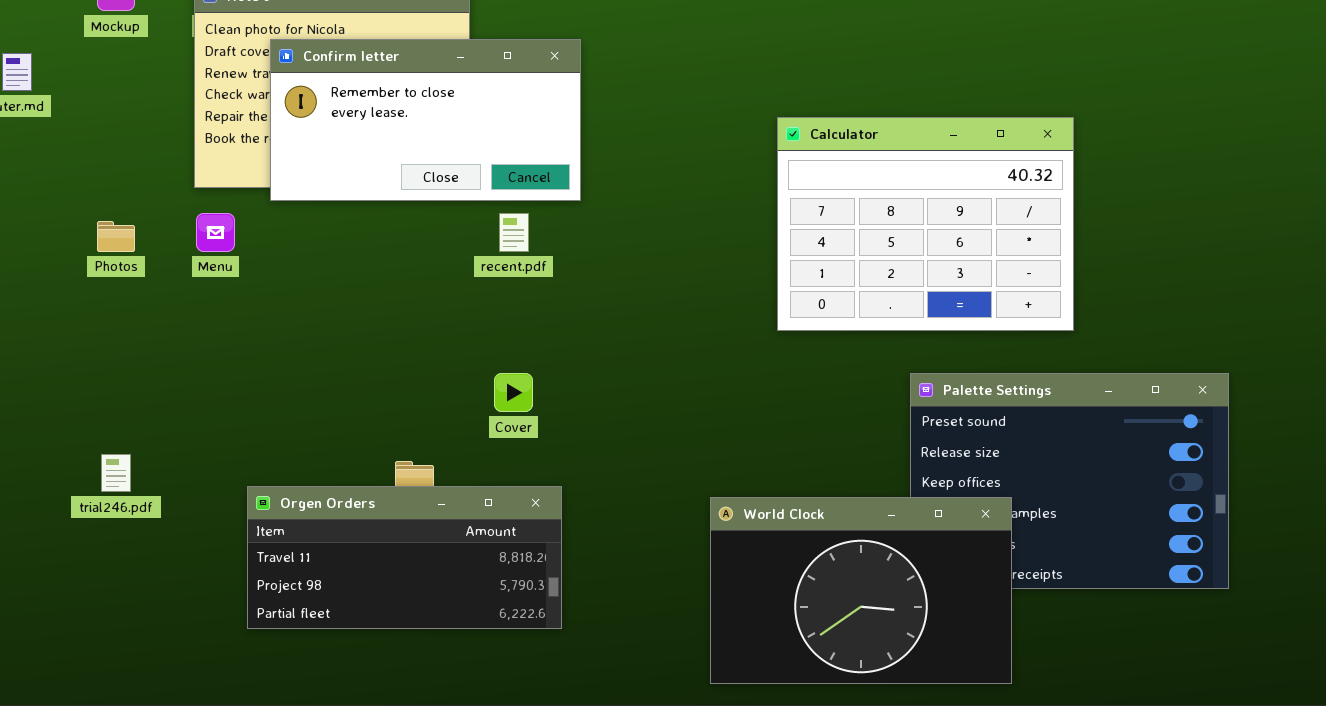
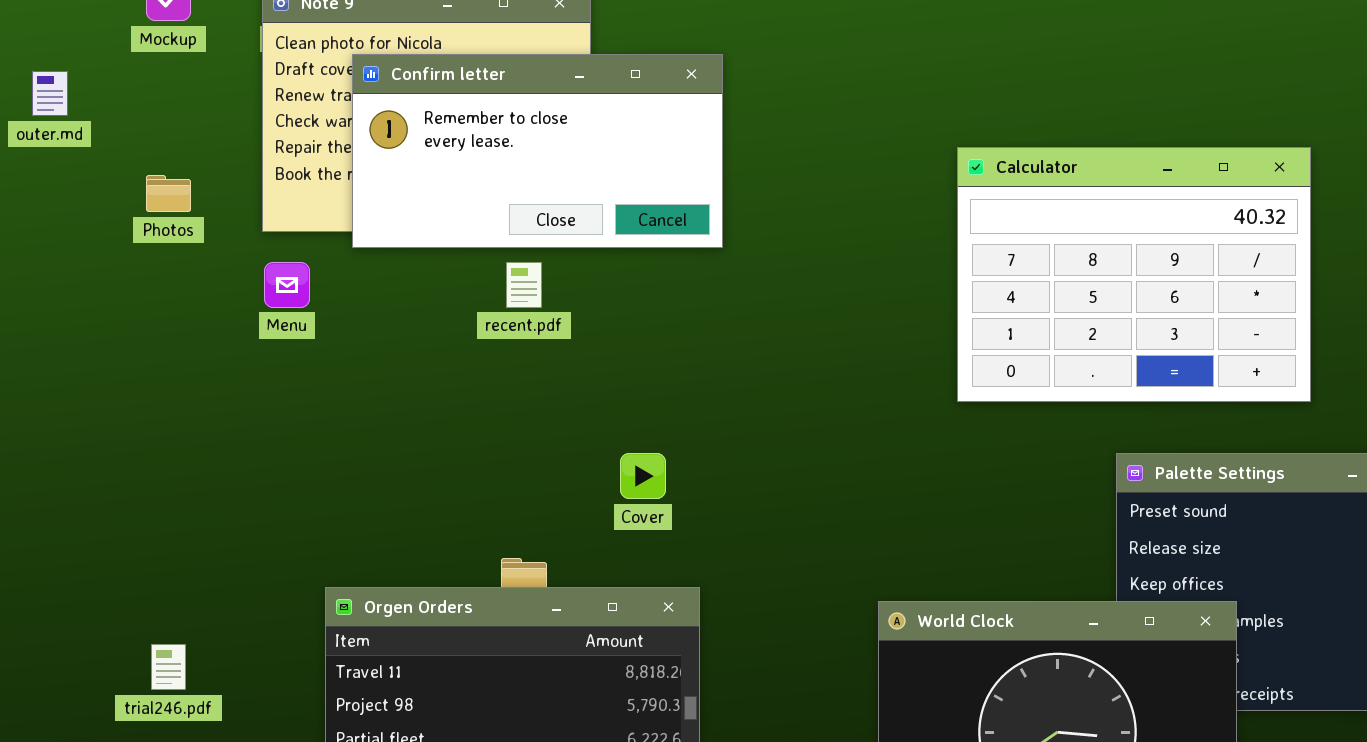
recent.pdf: [499,213,529,252] -> [506,262,542,308], moved
Photos: [97,221,135,252] -> [146,175,191,212], moved
trial246.pdf: [101,454,131,492] -> [151,644,186,690], moved

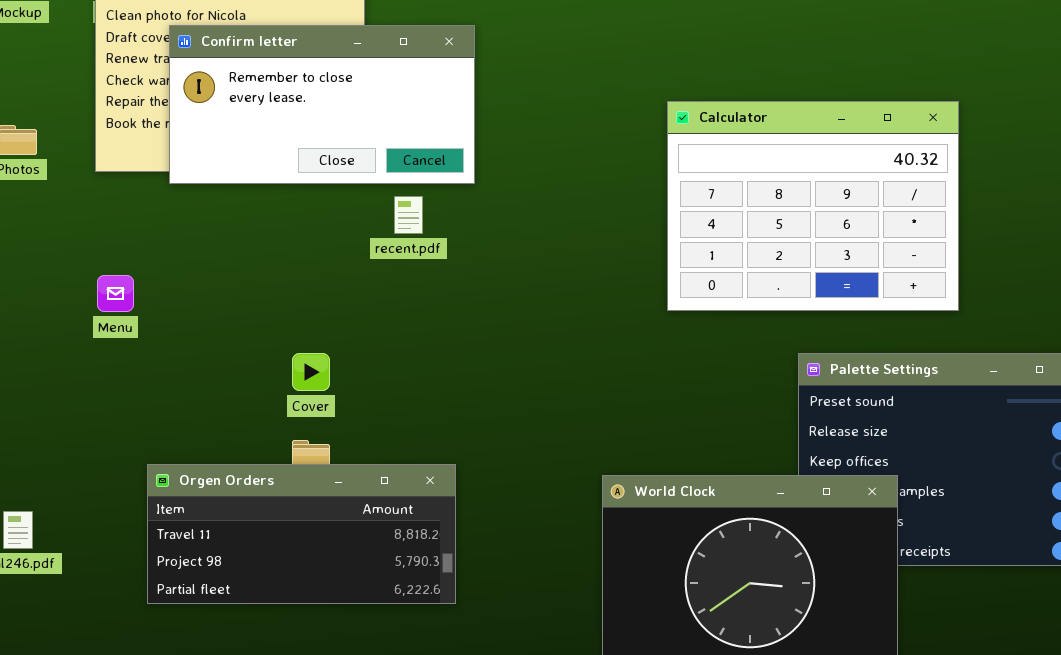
Menu: [264,262,310,308] -> [97,275,134,312], moved
recent.pdf: [506,262,542,308] -> [394,196,423,234], moved
Cover: [620,453,666,499] -> [292,353,330,391], moved

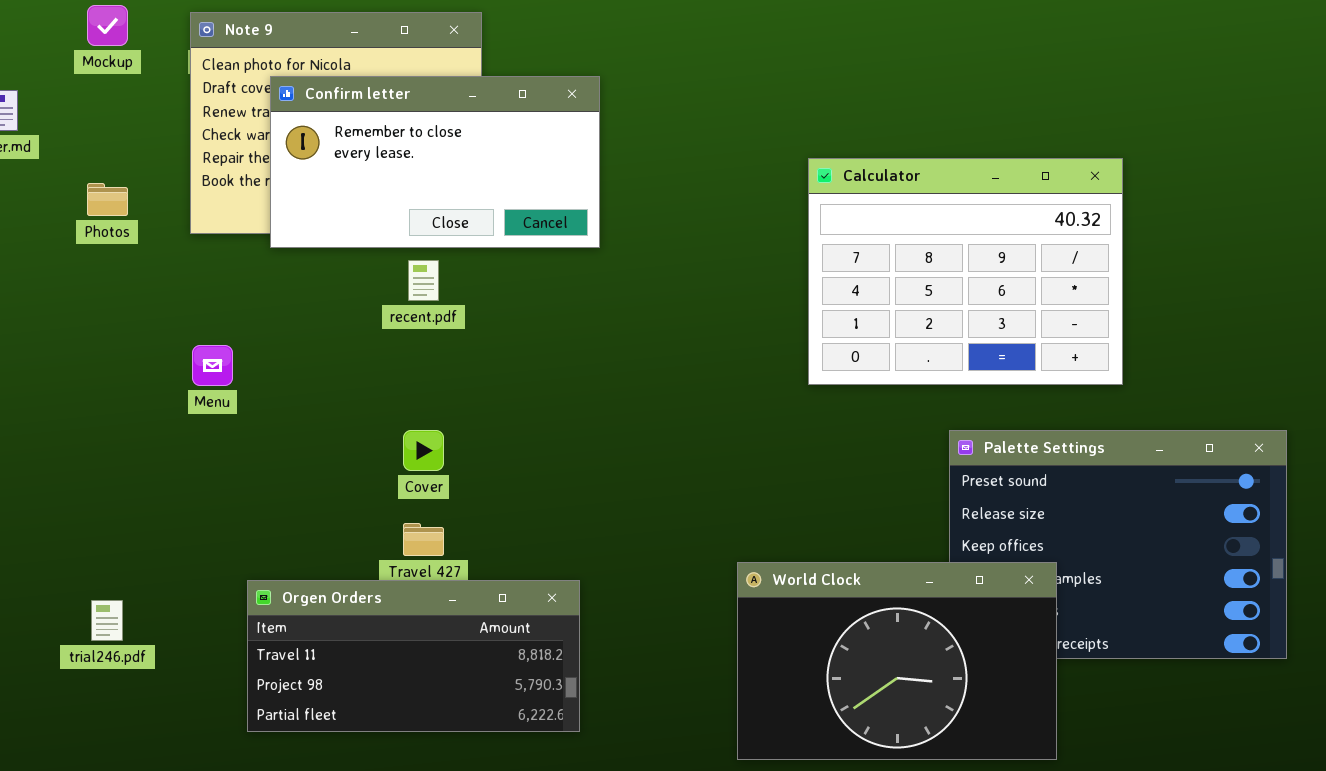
recent.pdf: [394,196,423,234] -> [408,260,439,301], moved
Orgen Orders: [147,464,456,604] -> [247,580,580,732], moved

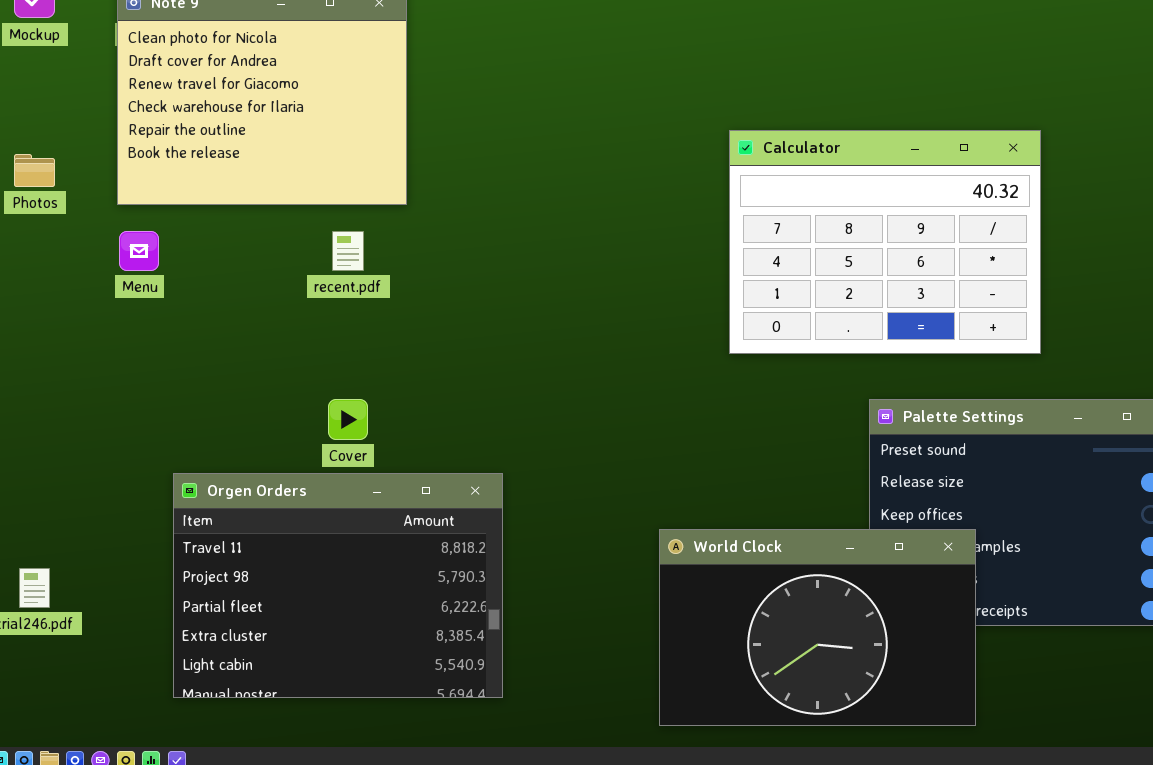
Confirm letter: [270,76,600,248] -> none, closed
Menu: [192,345,233,386] -> [119,231,159,271], moved
Orgen Orders: [247,580,580,732] -> [173,473,503,698], resized

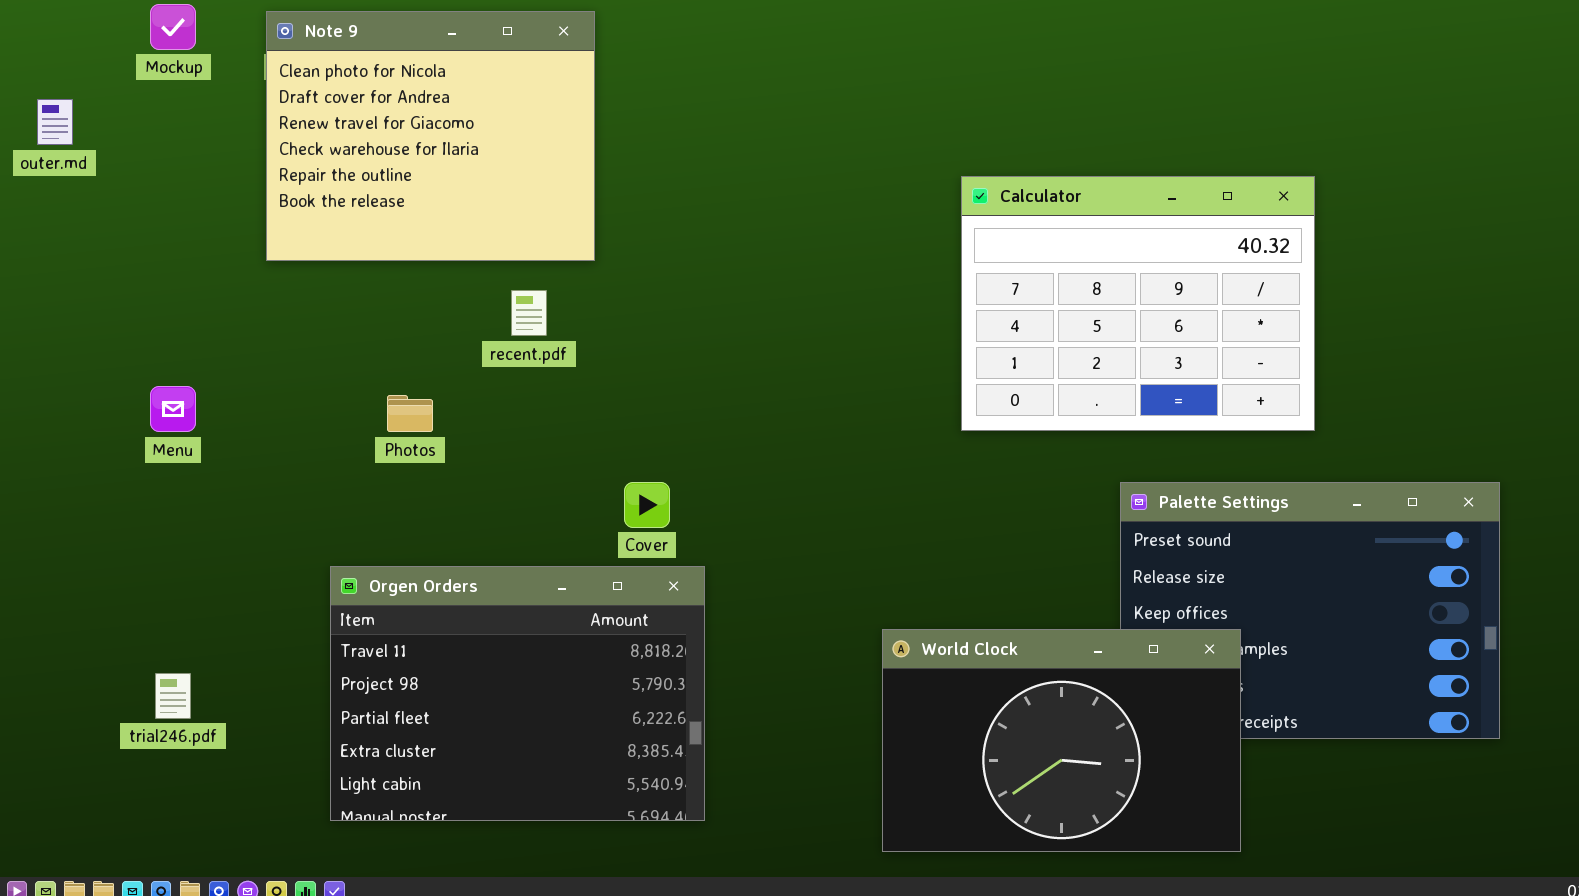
Photos: [14,154,55,187] -> [387,395,433,432], moved
Menu: [119,231,159,271] -> [150,386,196,432], moved
Cover: [328,399,368,440] -> [624,482,670,528], moved

